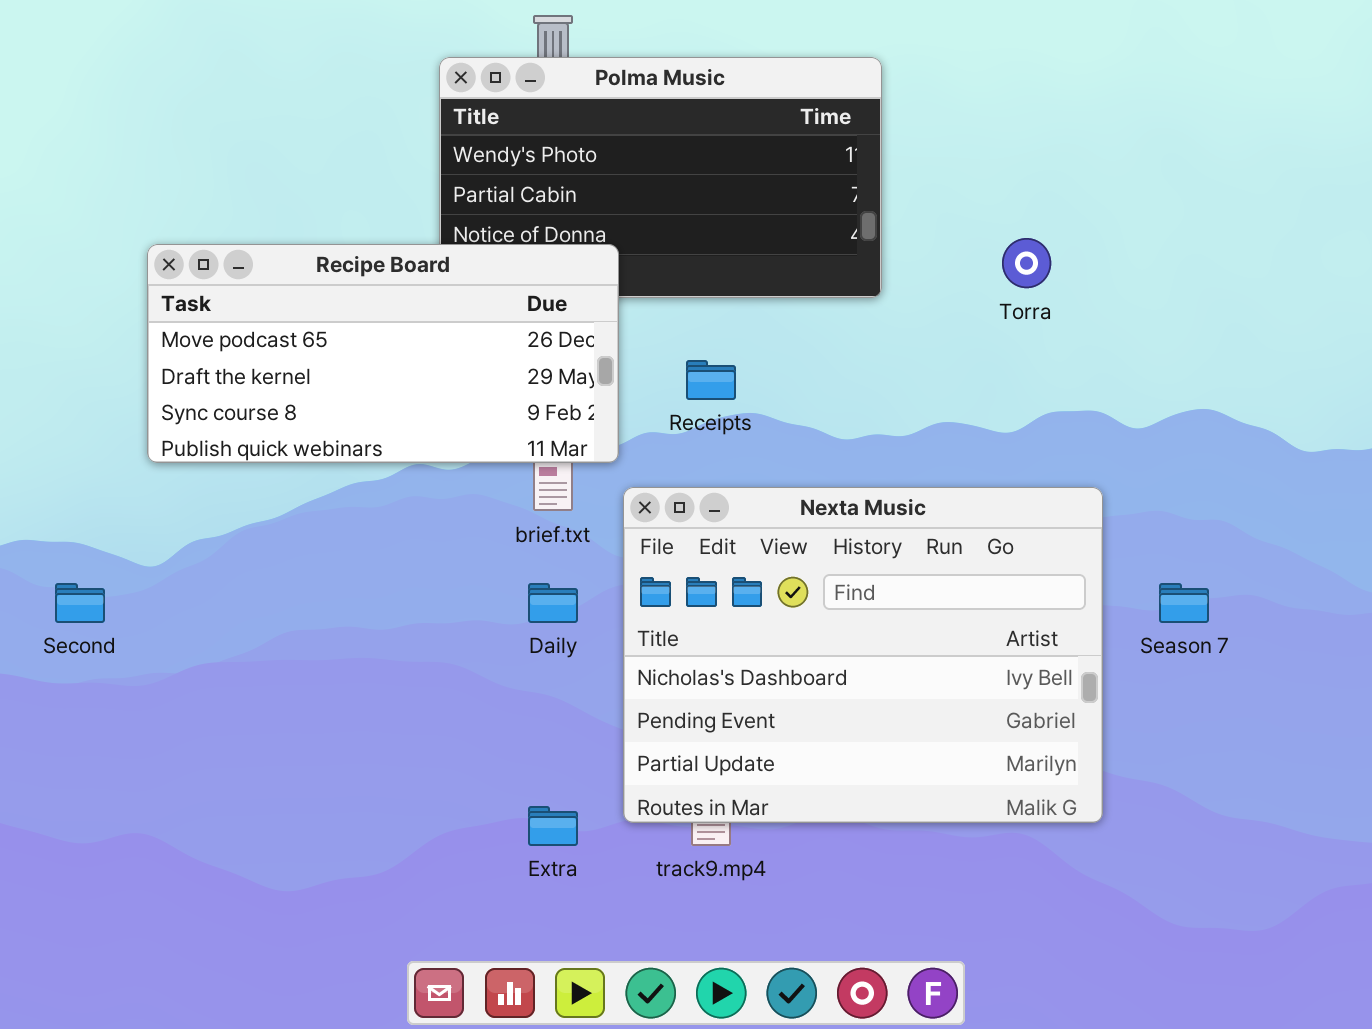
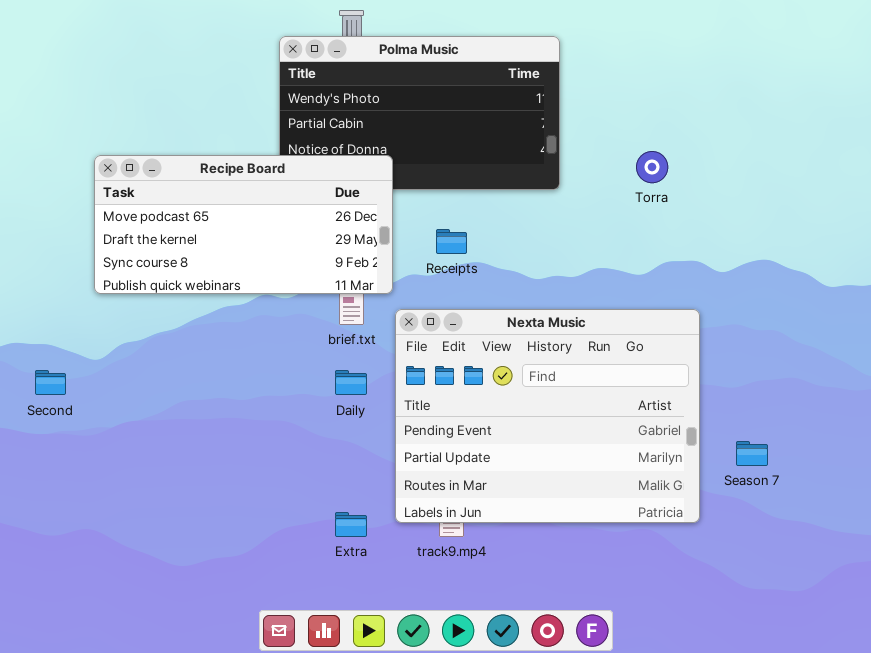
Nexta Music: [623,487,1103,823] -> [395,309,700,523], scrolled down 1 row
Season 7: [1159,583,1209,623] -> [736,441,768,466], moved

